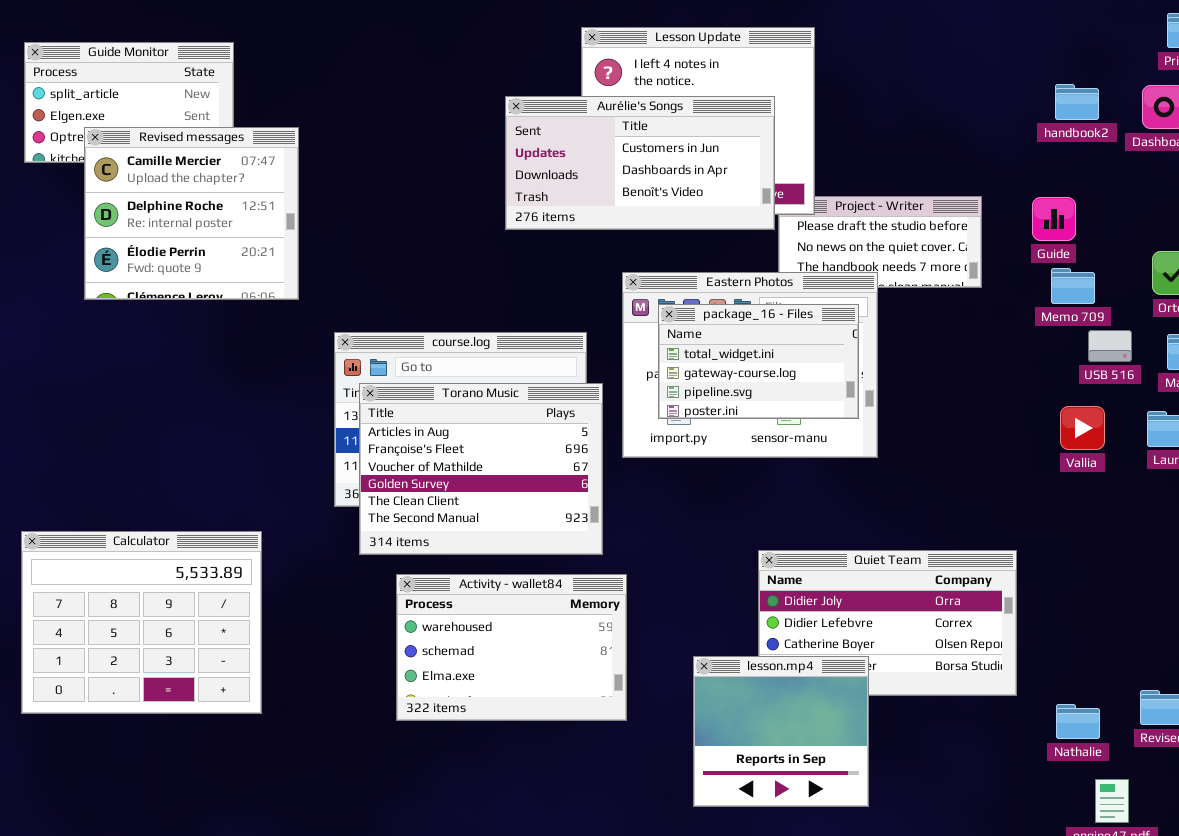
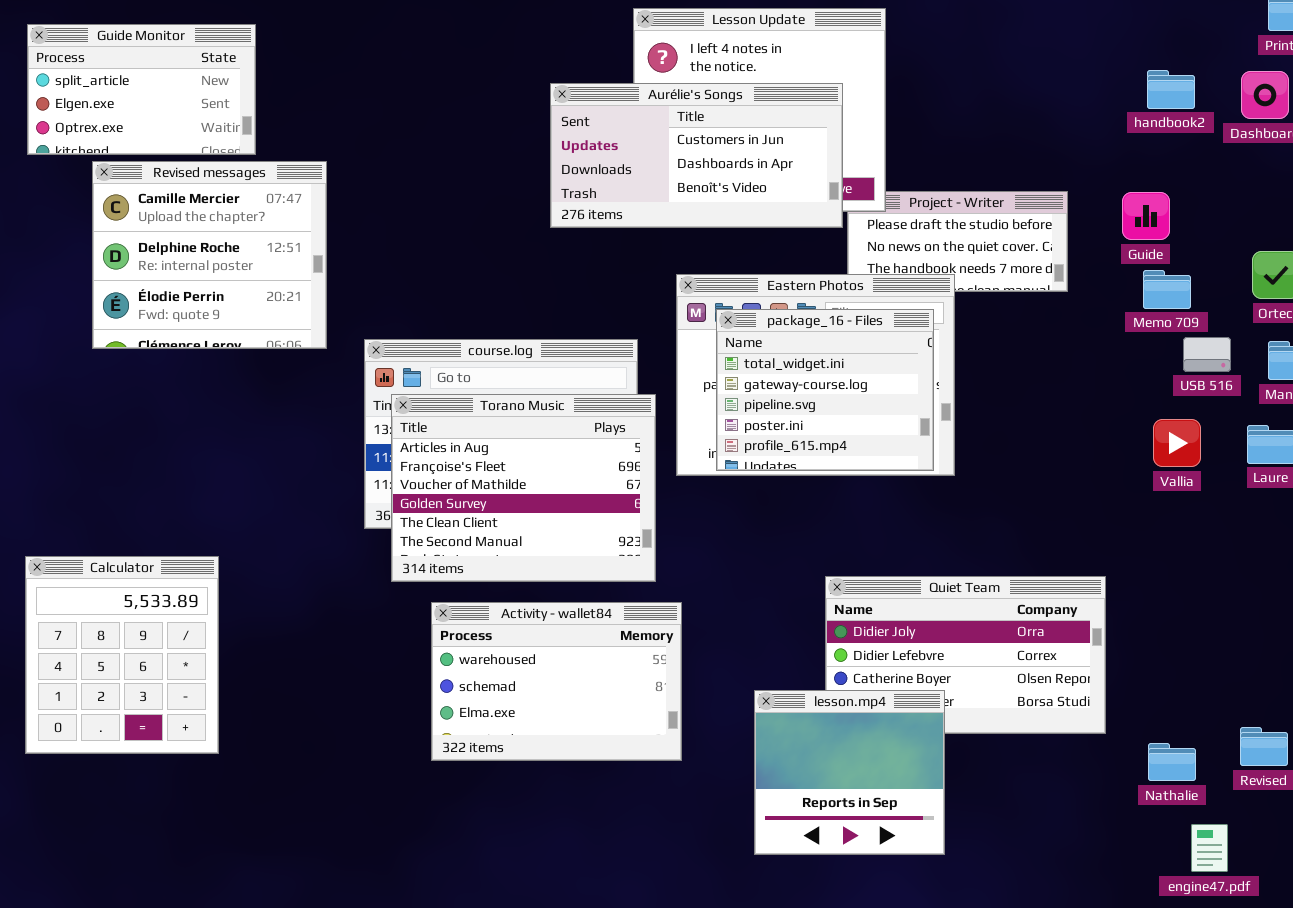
Revised messages: [84,127,299,300] -> [92,161,327,349], moved
package_16 - Files: [658,304,859,419] -> [716,309,934,471], resized
Calculator: [21,531,262,714] -> [25,556,219,754], resized

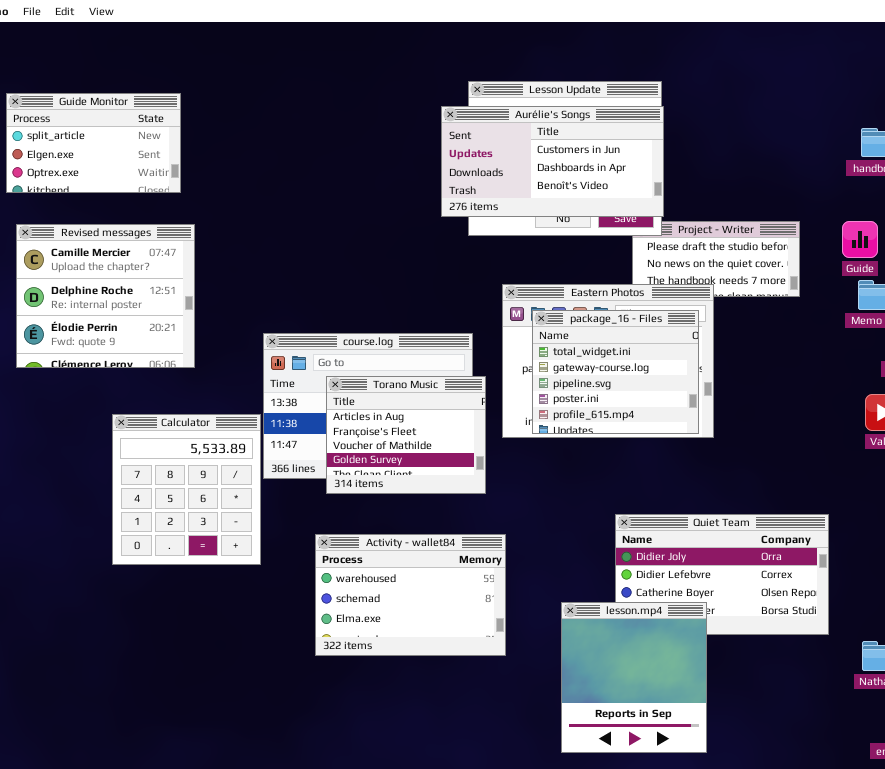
Aurélie's Songs: [550,83,843,228] -> [441,106,664,217], moved
Revised messages: [92,161,327,349] -> [16,224,195,368], moved
Torano Music: [391,394,656,582] -> [326,376,486,494], resized
Calculator: [25,556,219,754] -> [112,414,261,565], moved
lesson.mp4: [754,690,945,855] -> [561,602,707,753], resized

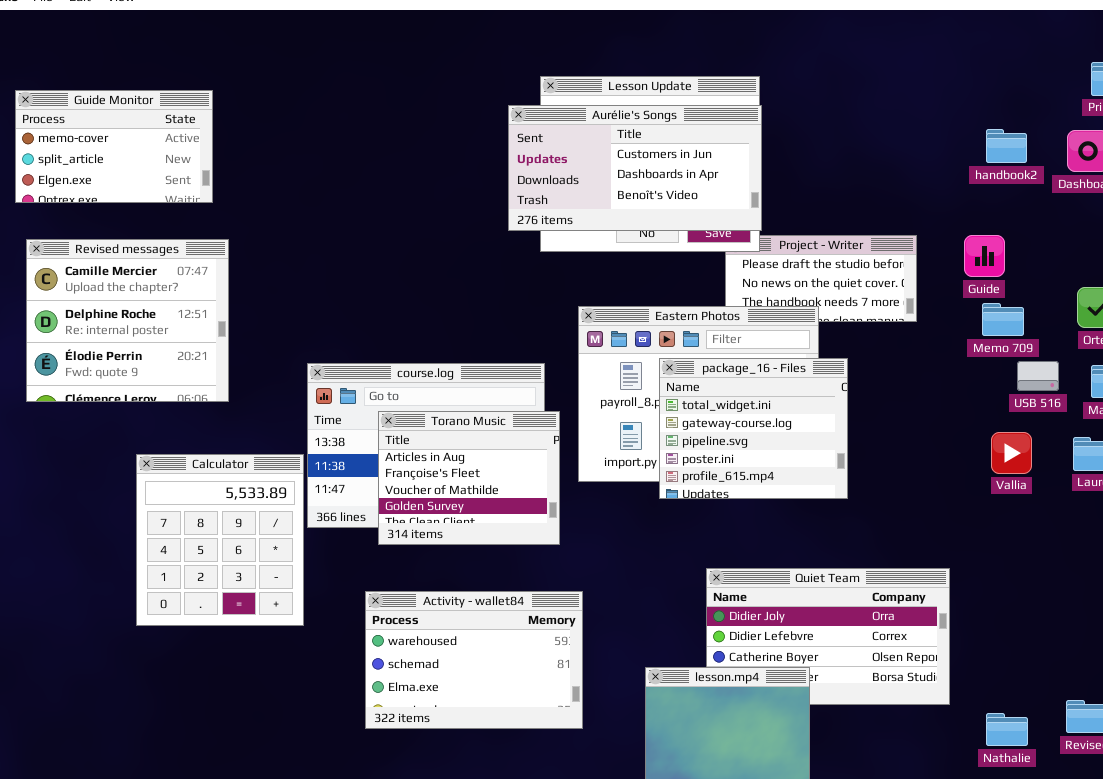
Guide Monitor: [6,93,181,193] -> [15,90,213,203], scrolled up 1 row
package_16 - Files: [532,310,699,434] -> [659,358,848,499], moved

